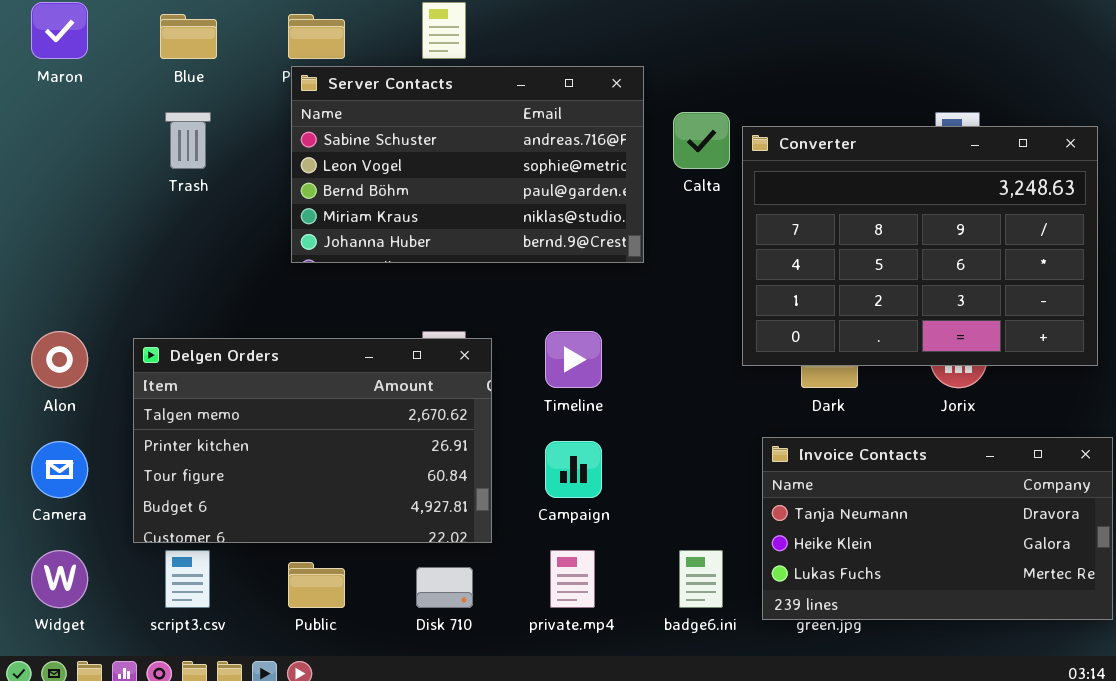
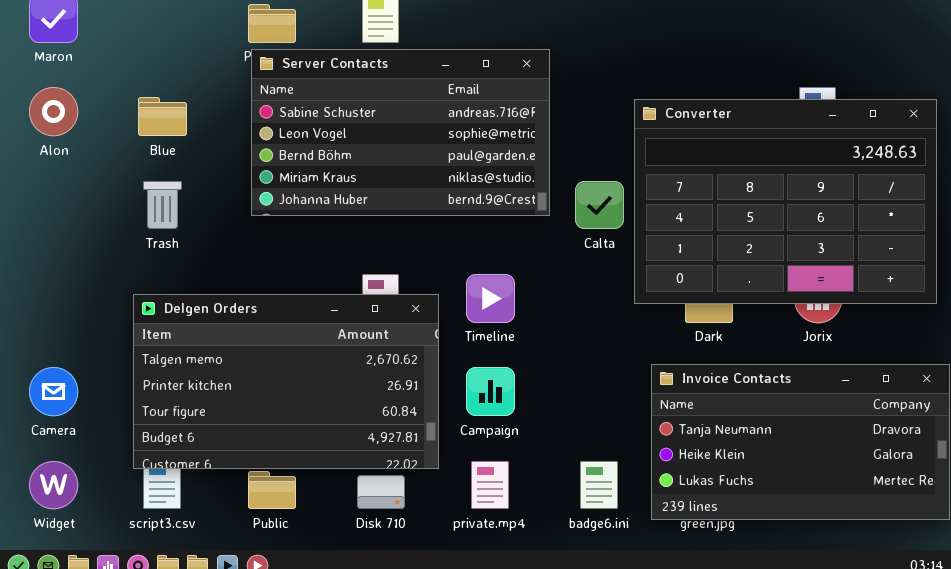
Blue: [160,14,217,59] -> [138,97,187,136], moved
Trash: [165,112,211,169] -> [143,181,182,229], moved
Calta: [673,112,730,169] -> [575,181,624,229], moved
Alon: [31,331,88,388] -> [29,87,78,136], moved
Delgen Orders: [133,338,492,543] -> [133,294,439,469], moved

